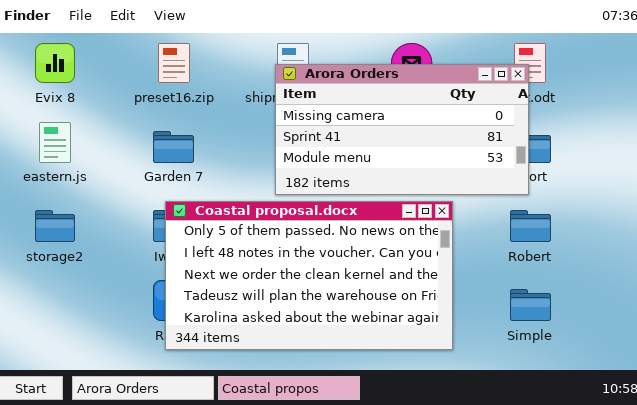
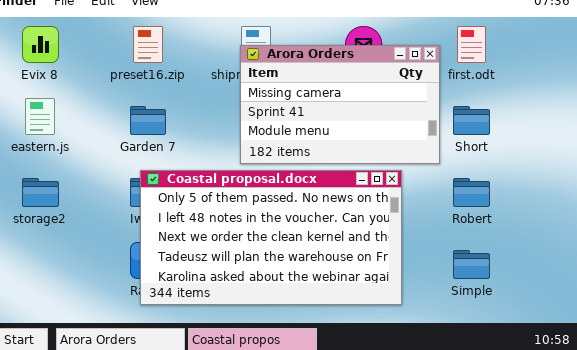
Arora Orders: [275,64,529,195] -> [240,45,440,164], resized

